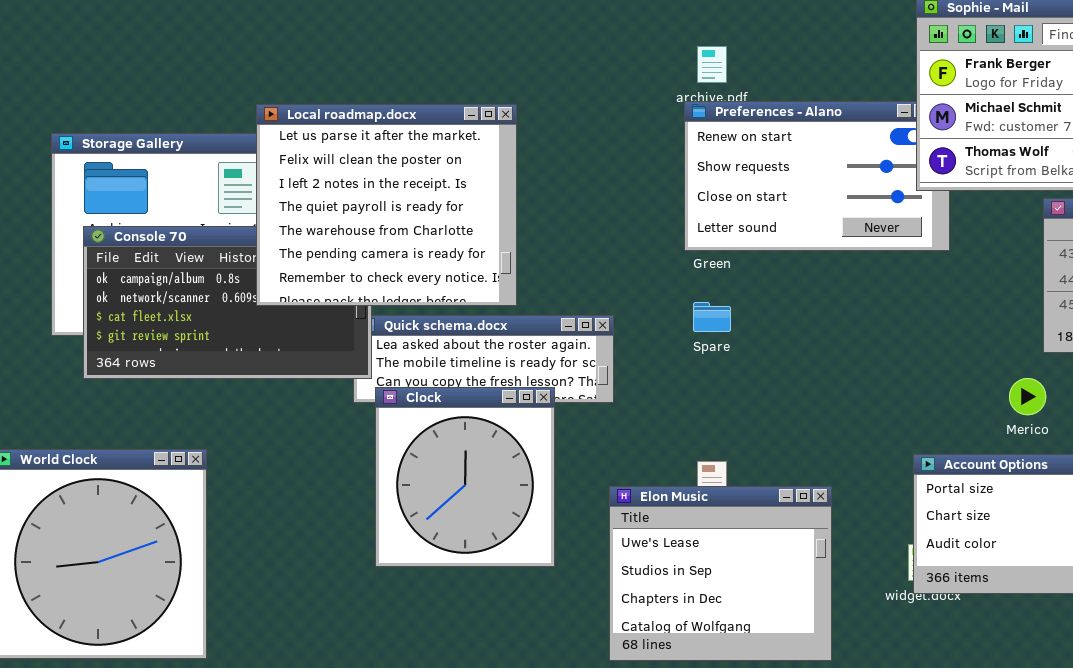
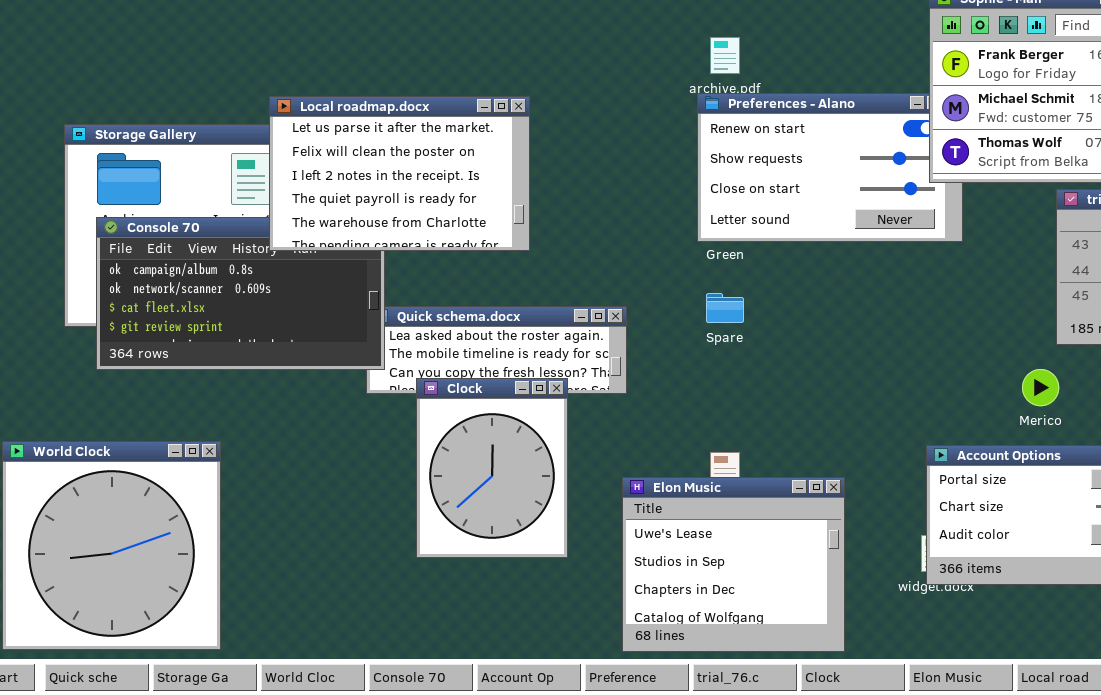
Local roadmap.docx: [256,104,517,306] -> [269,96,530,251], resized
Clock: [375,387,555,567] -> [416,378,568,558], resized

